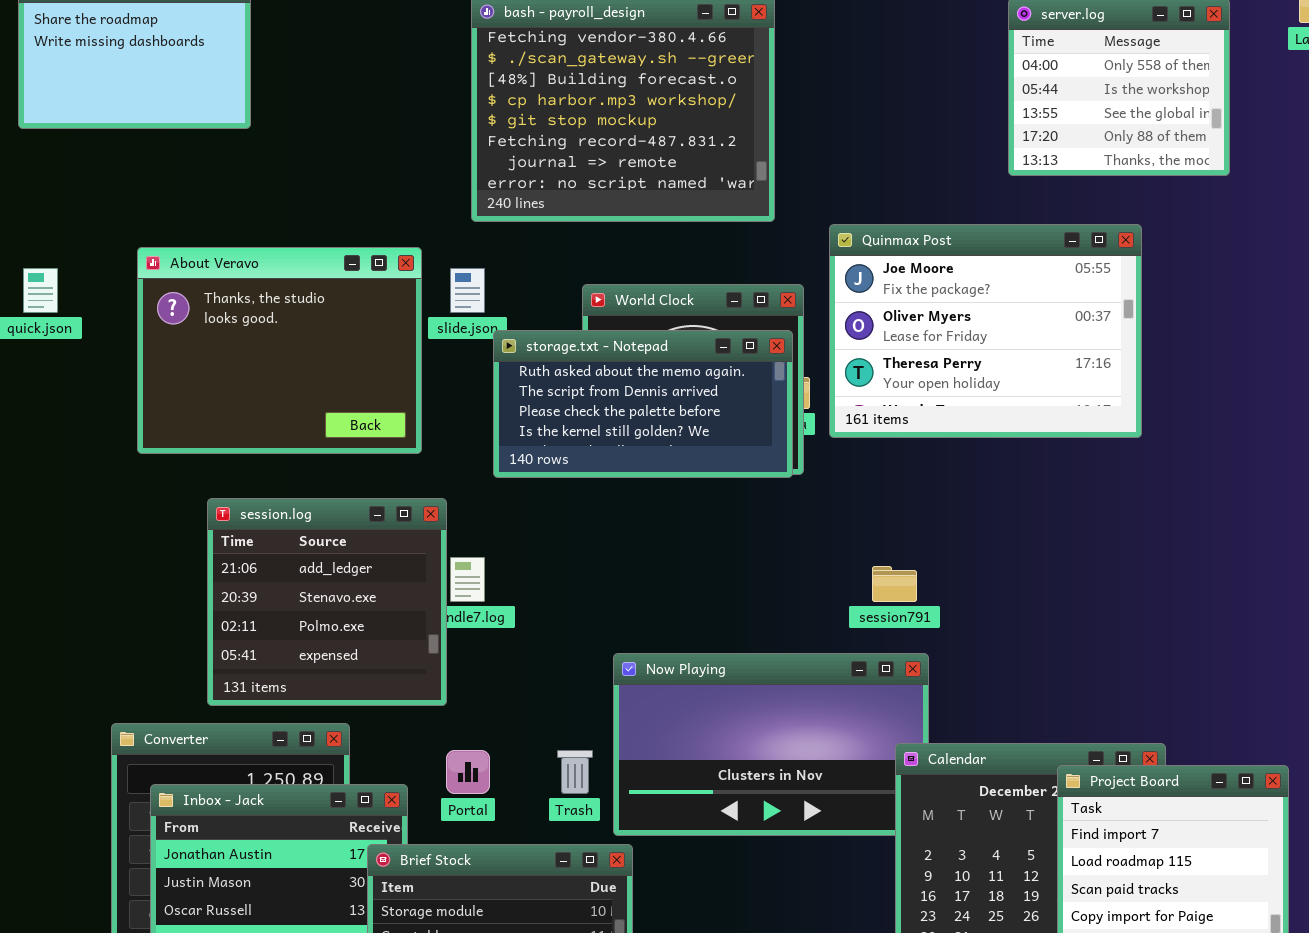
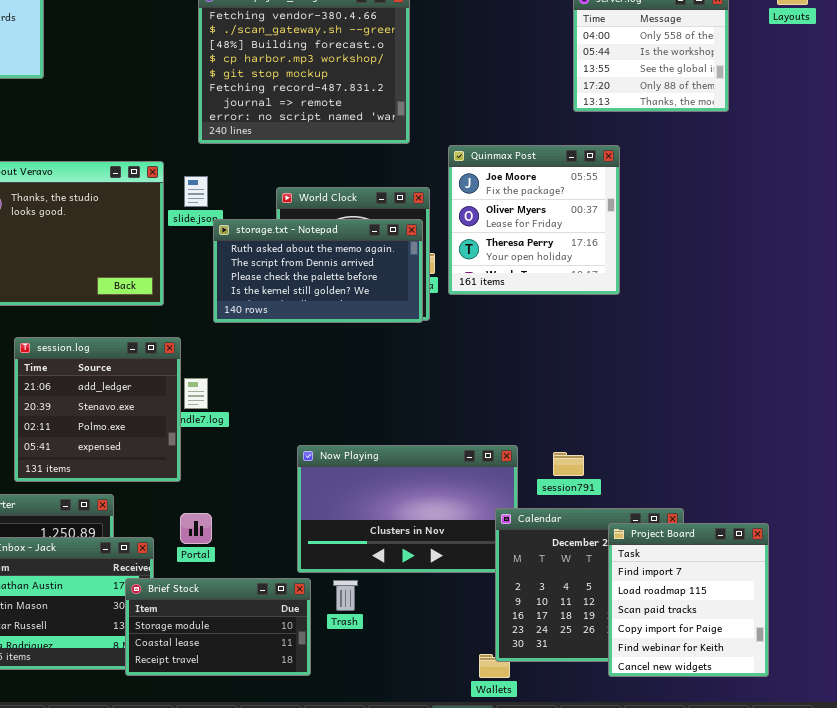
Quinmax Post: [829,224,1142,438] -> [448,145,620,295], resized
session791: [872,566,917,602] -> [553,452,584,476], moved
Trash: [557,750,593,794] -> [333,580,358,611], moved

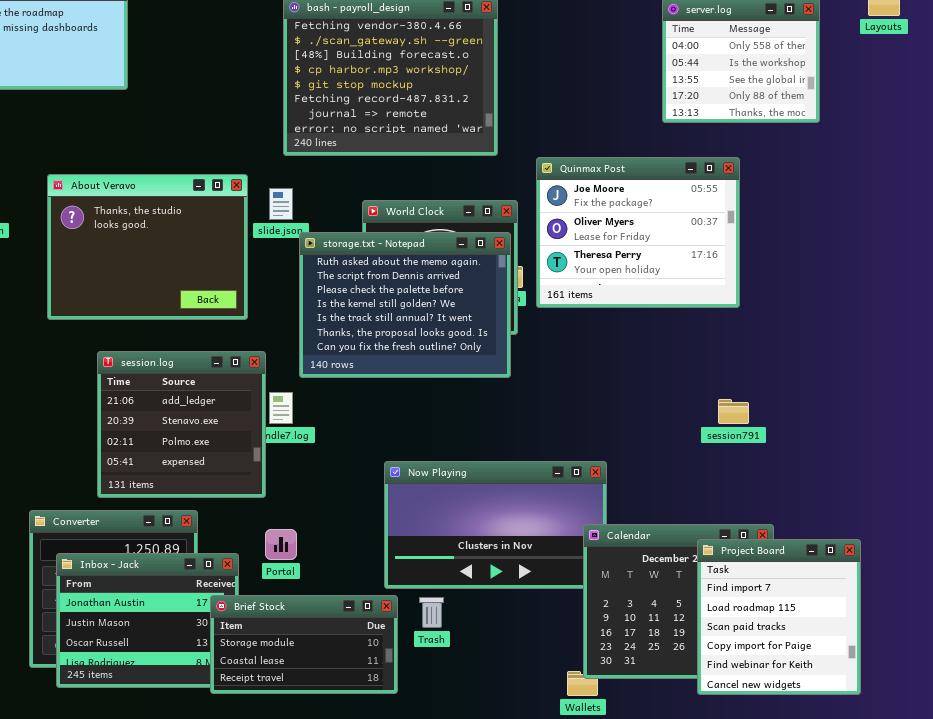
Quinmax Post: [448,145,620,295] -> [536,157,740,308], resized
storage.txt - Notepad: [213,219,423,323] -> [299,232,511,378], resized
session791: [553,452,584,476] -> [718,399,749,424], moved

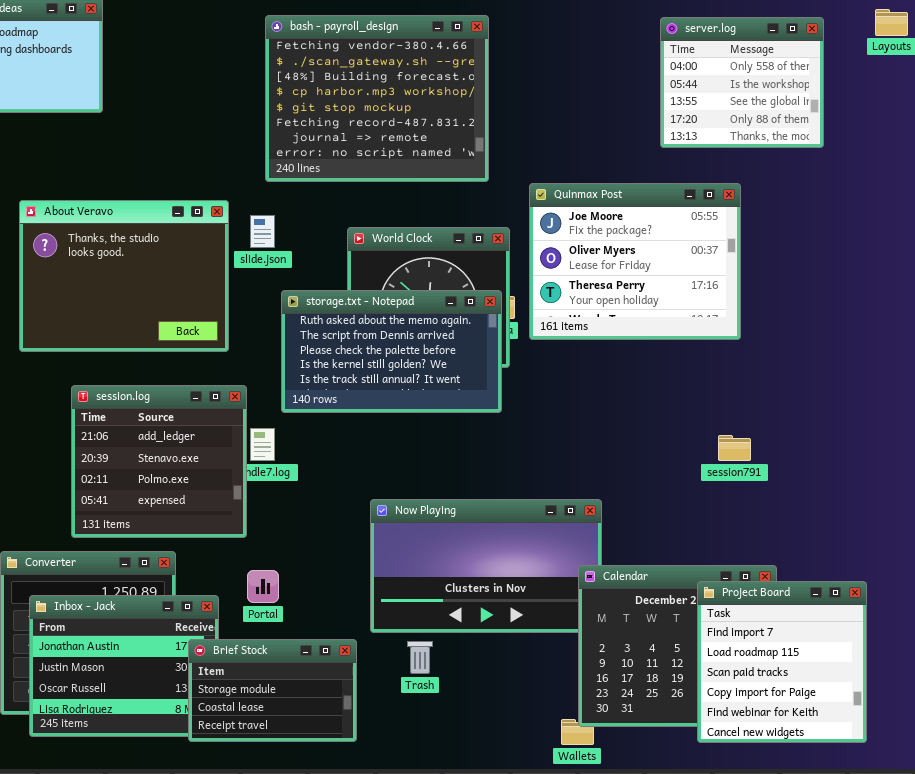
storage.txt - Notepad: [299,232,511,378] -> [281,290,502,413], resized
Brief Stock: [210,595,398,694] -> [188,639,357,742], resized

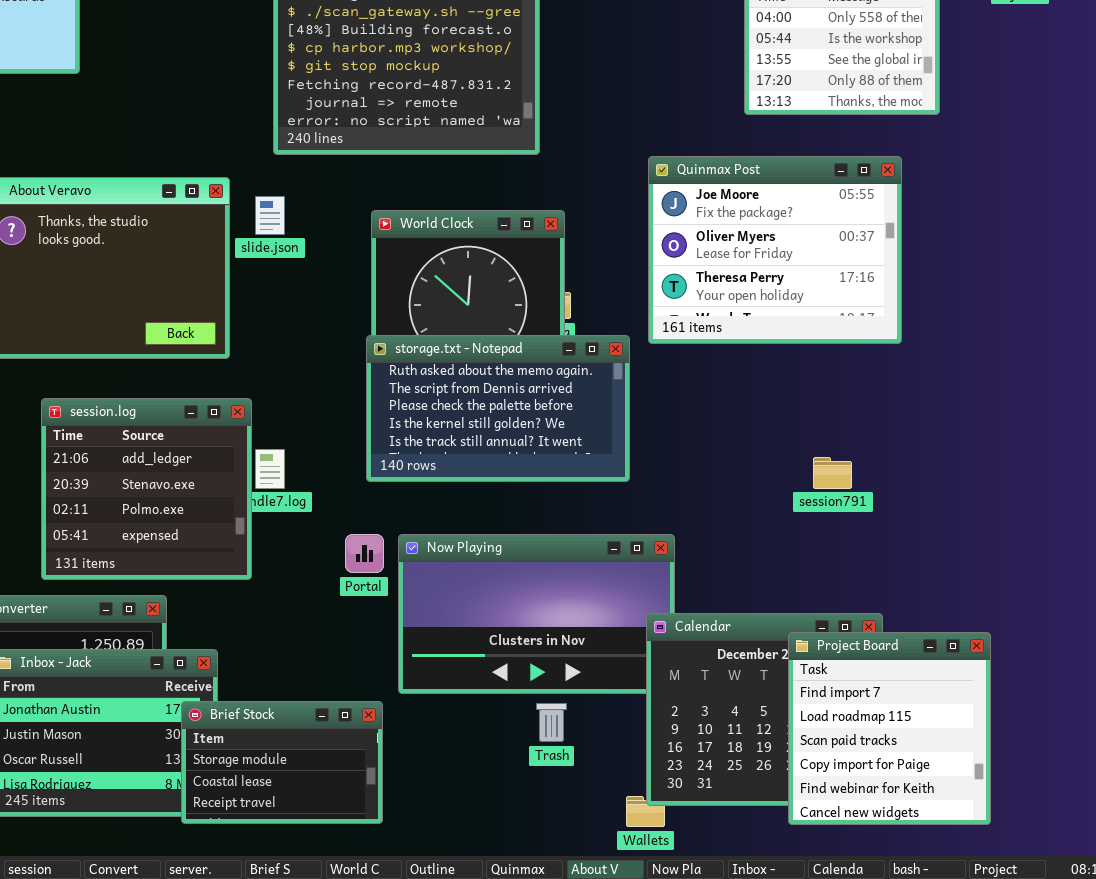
Quinmax Post: [529,183,741,340] -> [648,156,902,344], moved
storage.txt - Notepad: [281,290,502,413] -> [366,335,630,482], moved
Portal: [247,570,279,603] -> [345,534,384,573], moved
Trash: [407,641,433,674] -> [536,703,567,742], moved

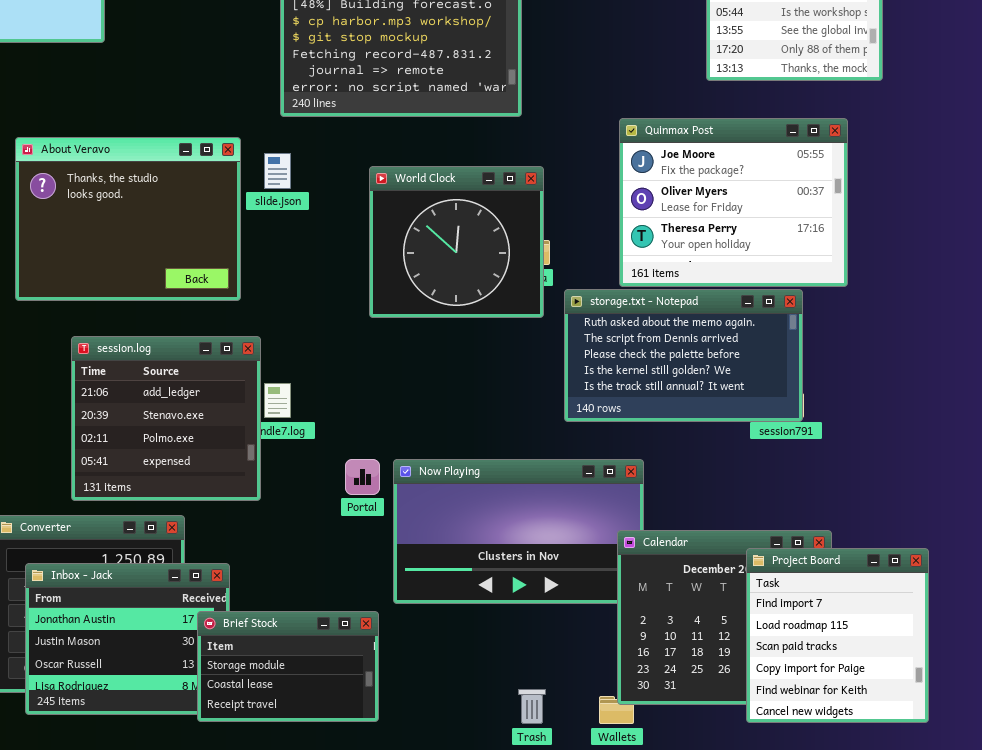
storage.txt - Notepad: [366,335,630,482] -> [564,289,803,422], moved
Trash: [536,703,567,742] -> [518,689,546,724], moved

